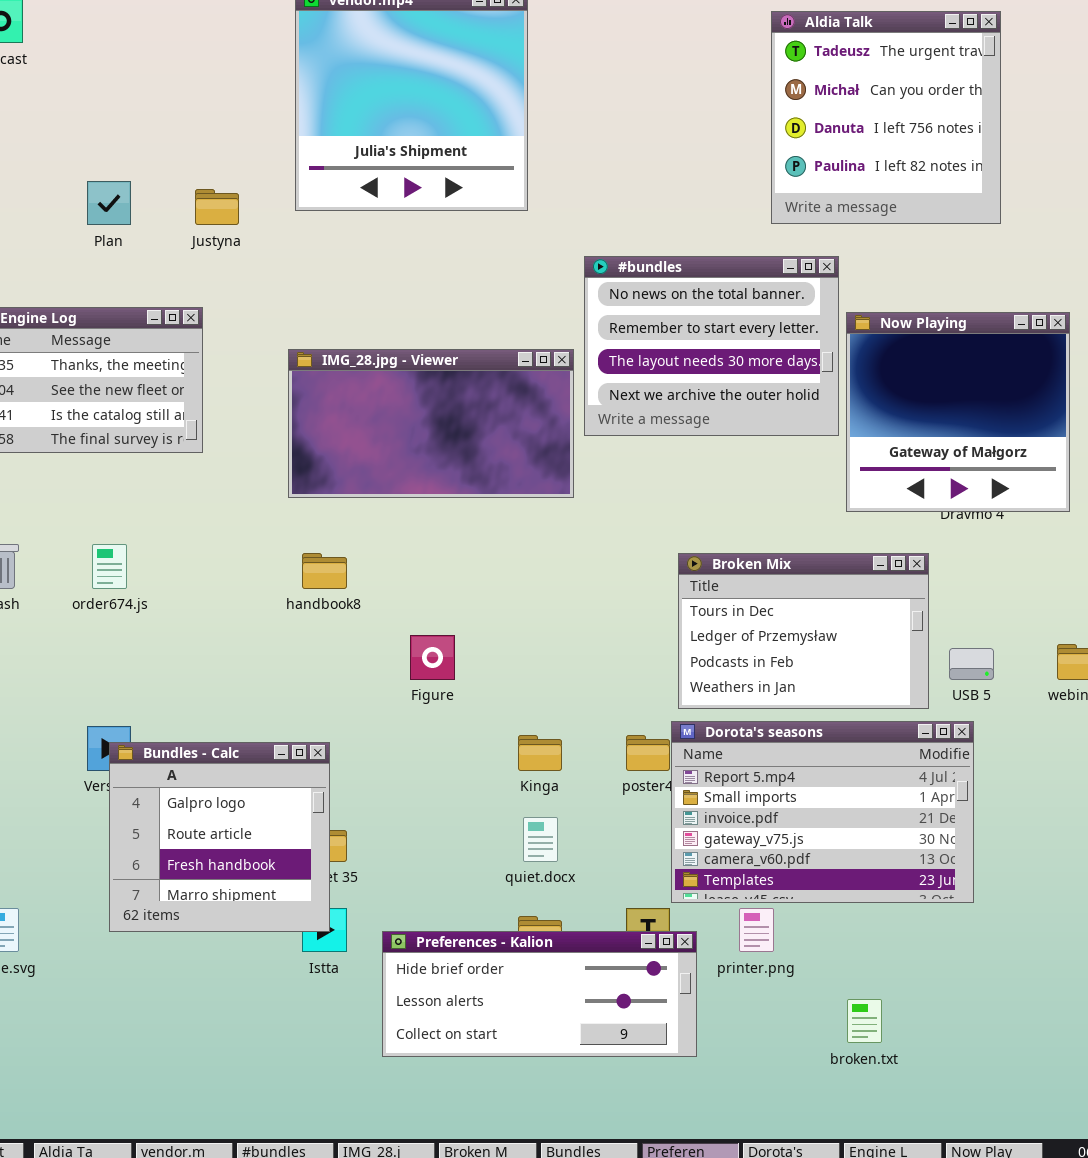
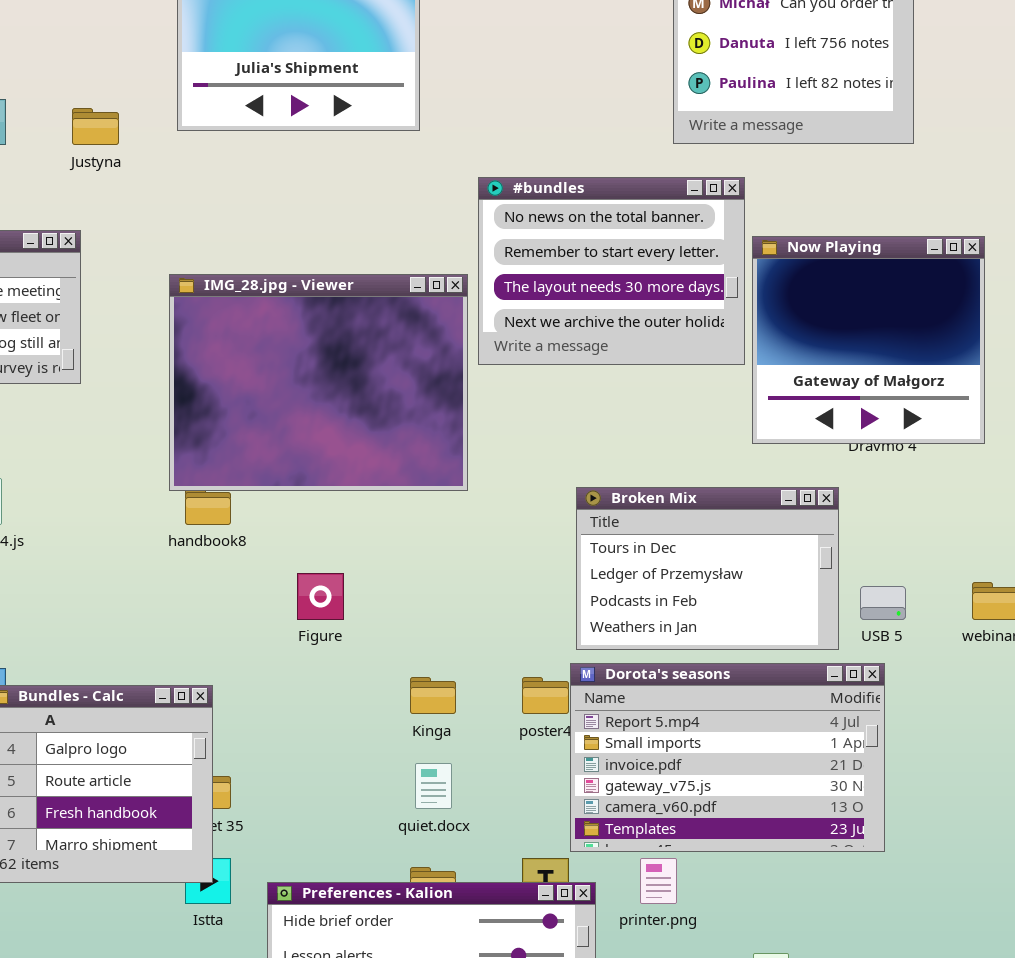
IMG_28.jpg - Viewer: [288,349,574,498] -> [169,274,468,491], resized

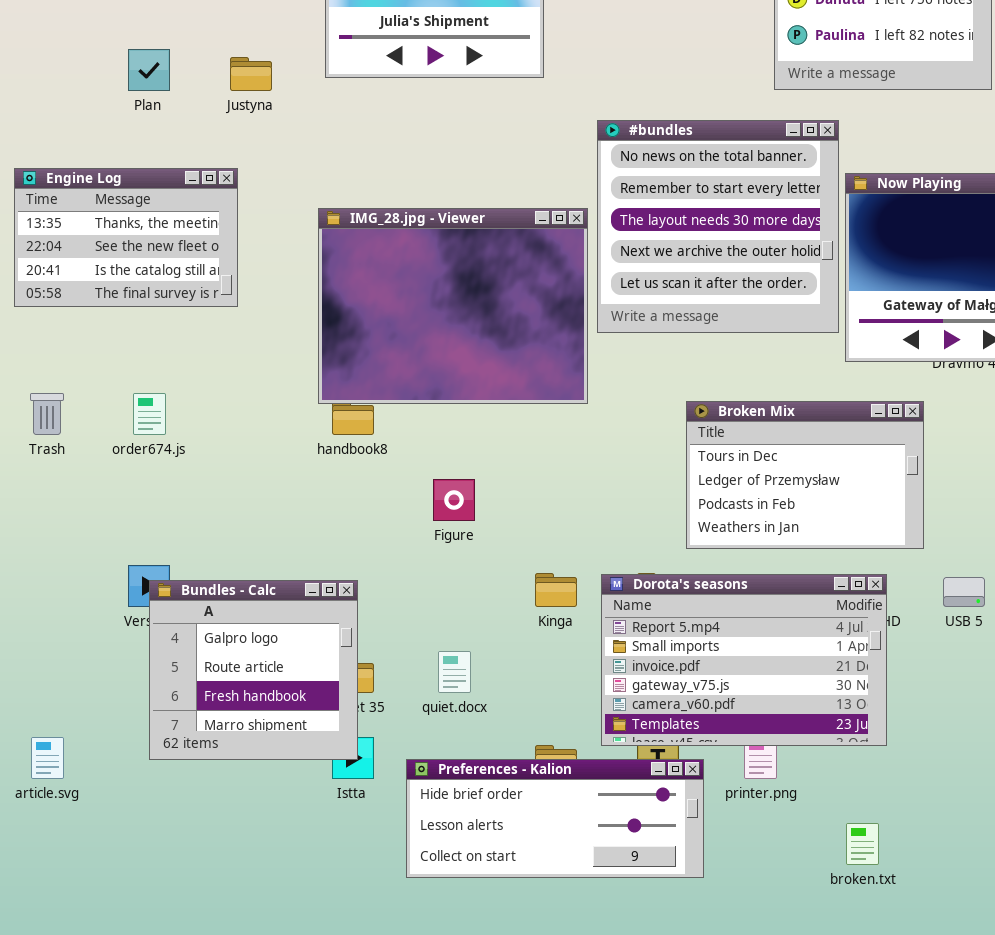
#bundles: [478,177,745,365] -> [597,120,839,333], resized
USB 5: [860,586,906,620] -> [943,577,985,607], moved
Dorota's seasons: [570,663,885,852] -> [601,574,887,746], moved
quiet.docx: [415,763,452,809] -> [438,651,471,693], moved

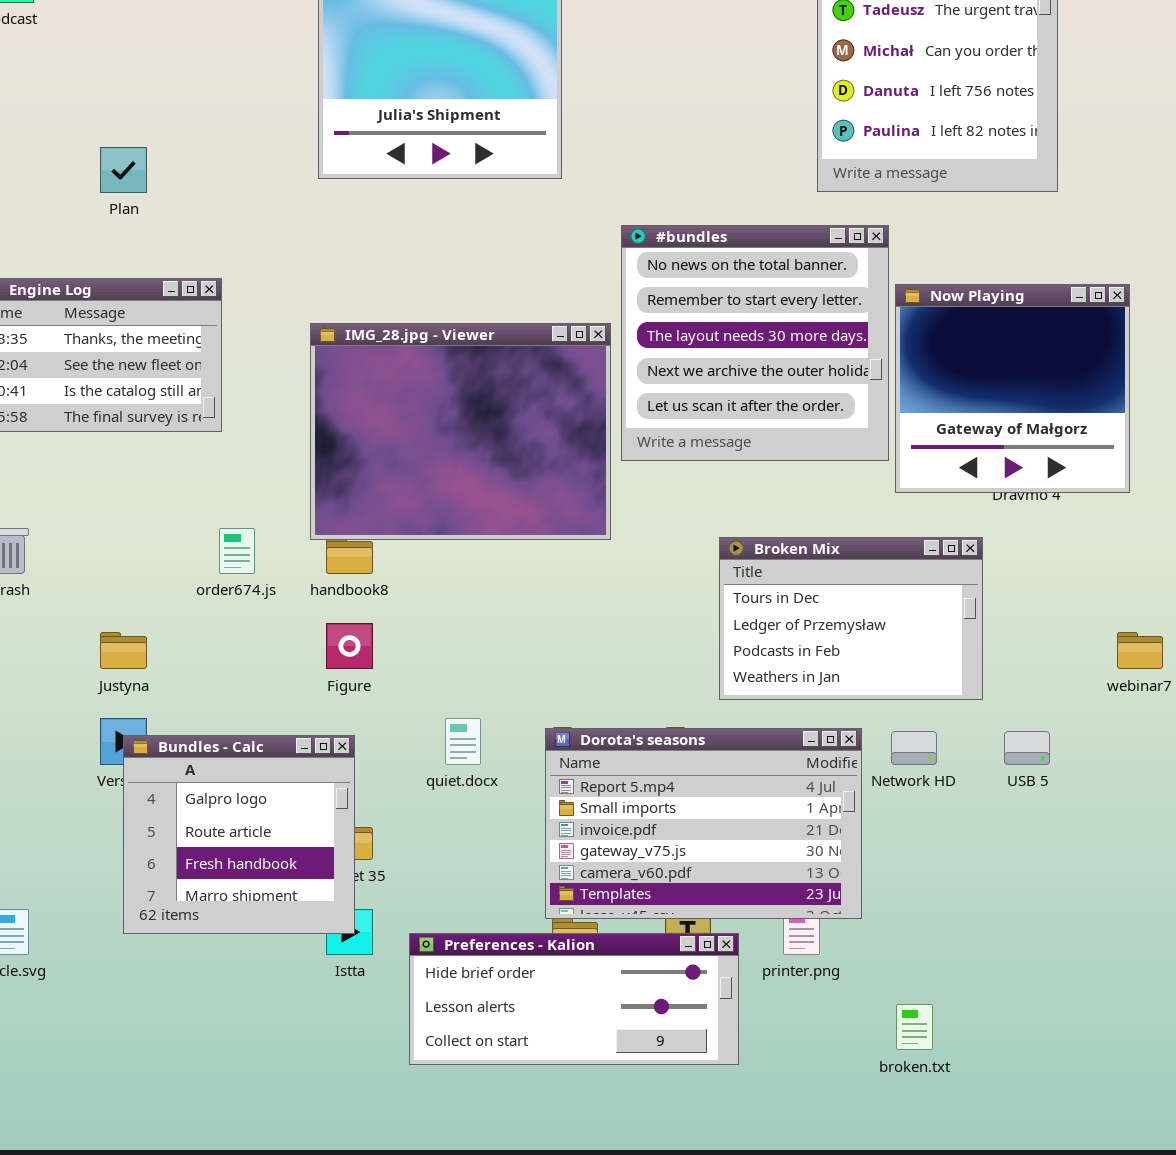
Justyna: [230,57,272,91] -> [100,632,147,669], moved
order674.js: [133,393,166,435] -> [219,528,255,574], moved
Figure: [433,479,475,521] -> [326,623,373,669], moved
Dorota's seasons: [601,574,887,746] -> [545,728,862,919], moved
quiet.docx: [438,651,471,693] -> [445,718,481,765], moved

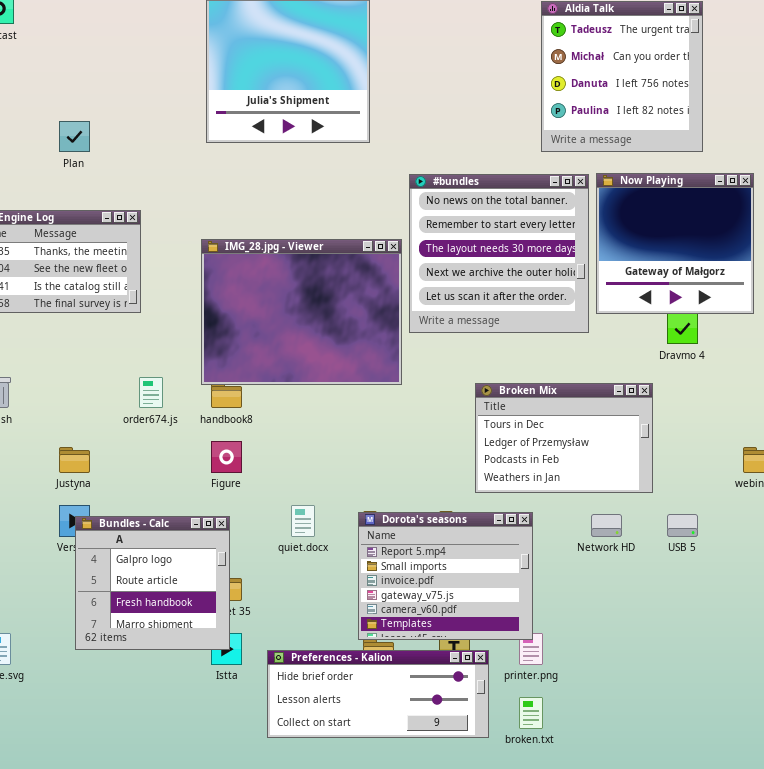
Now Playing: [895,284,1130,493] -> [596,173,754,314], moved
Dorota's seasons: [545,728,862,919] -> [358,512,533,640], resized
broken.txt: [896,1004,933,1050] -> [519,697,543,729], moved

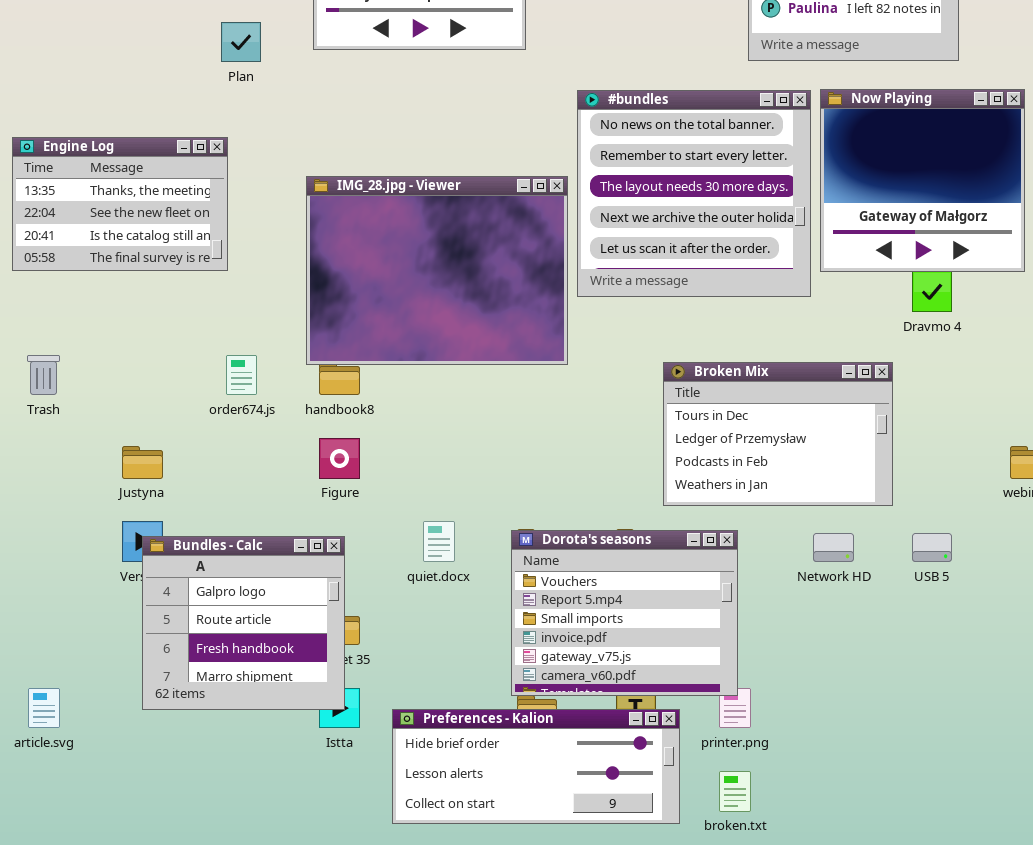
Plan: [59,121,90,152] -> [221,22,261,62], moved
Dorota's seasons: [358,512,533,640] -> [511,530,738,696], scrolled up 1 row

